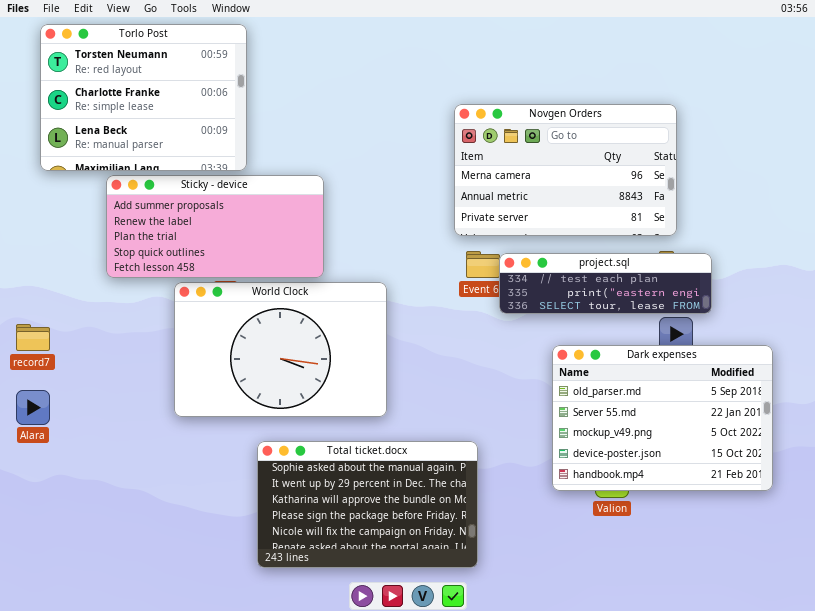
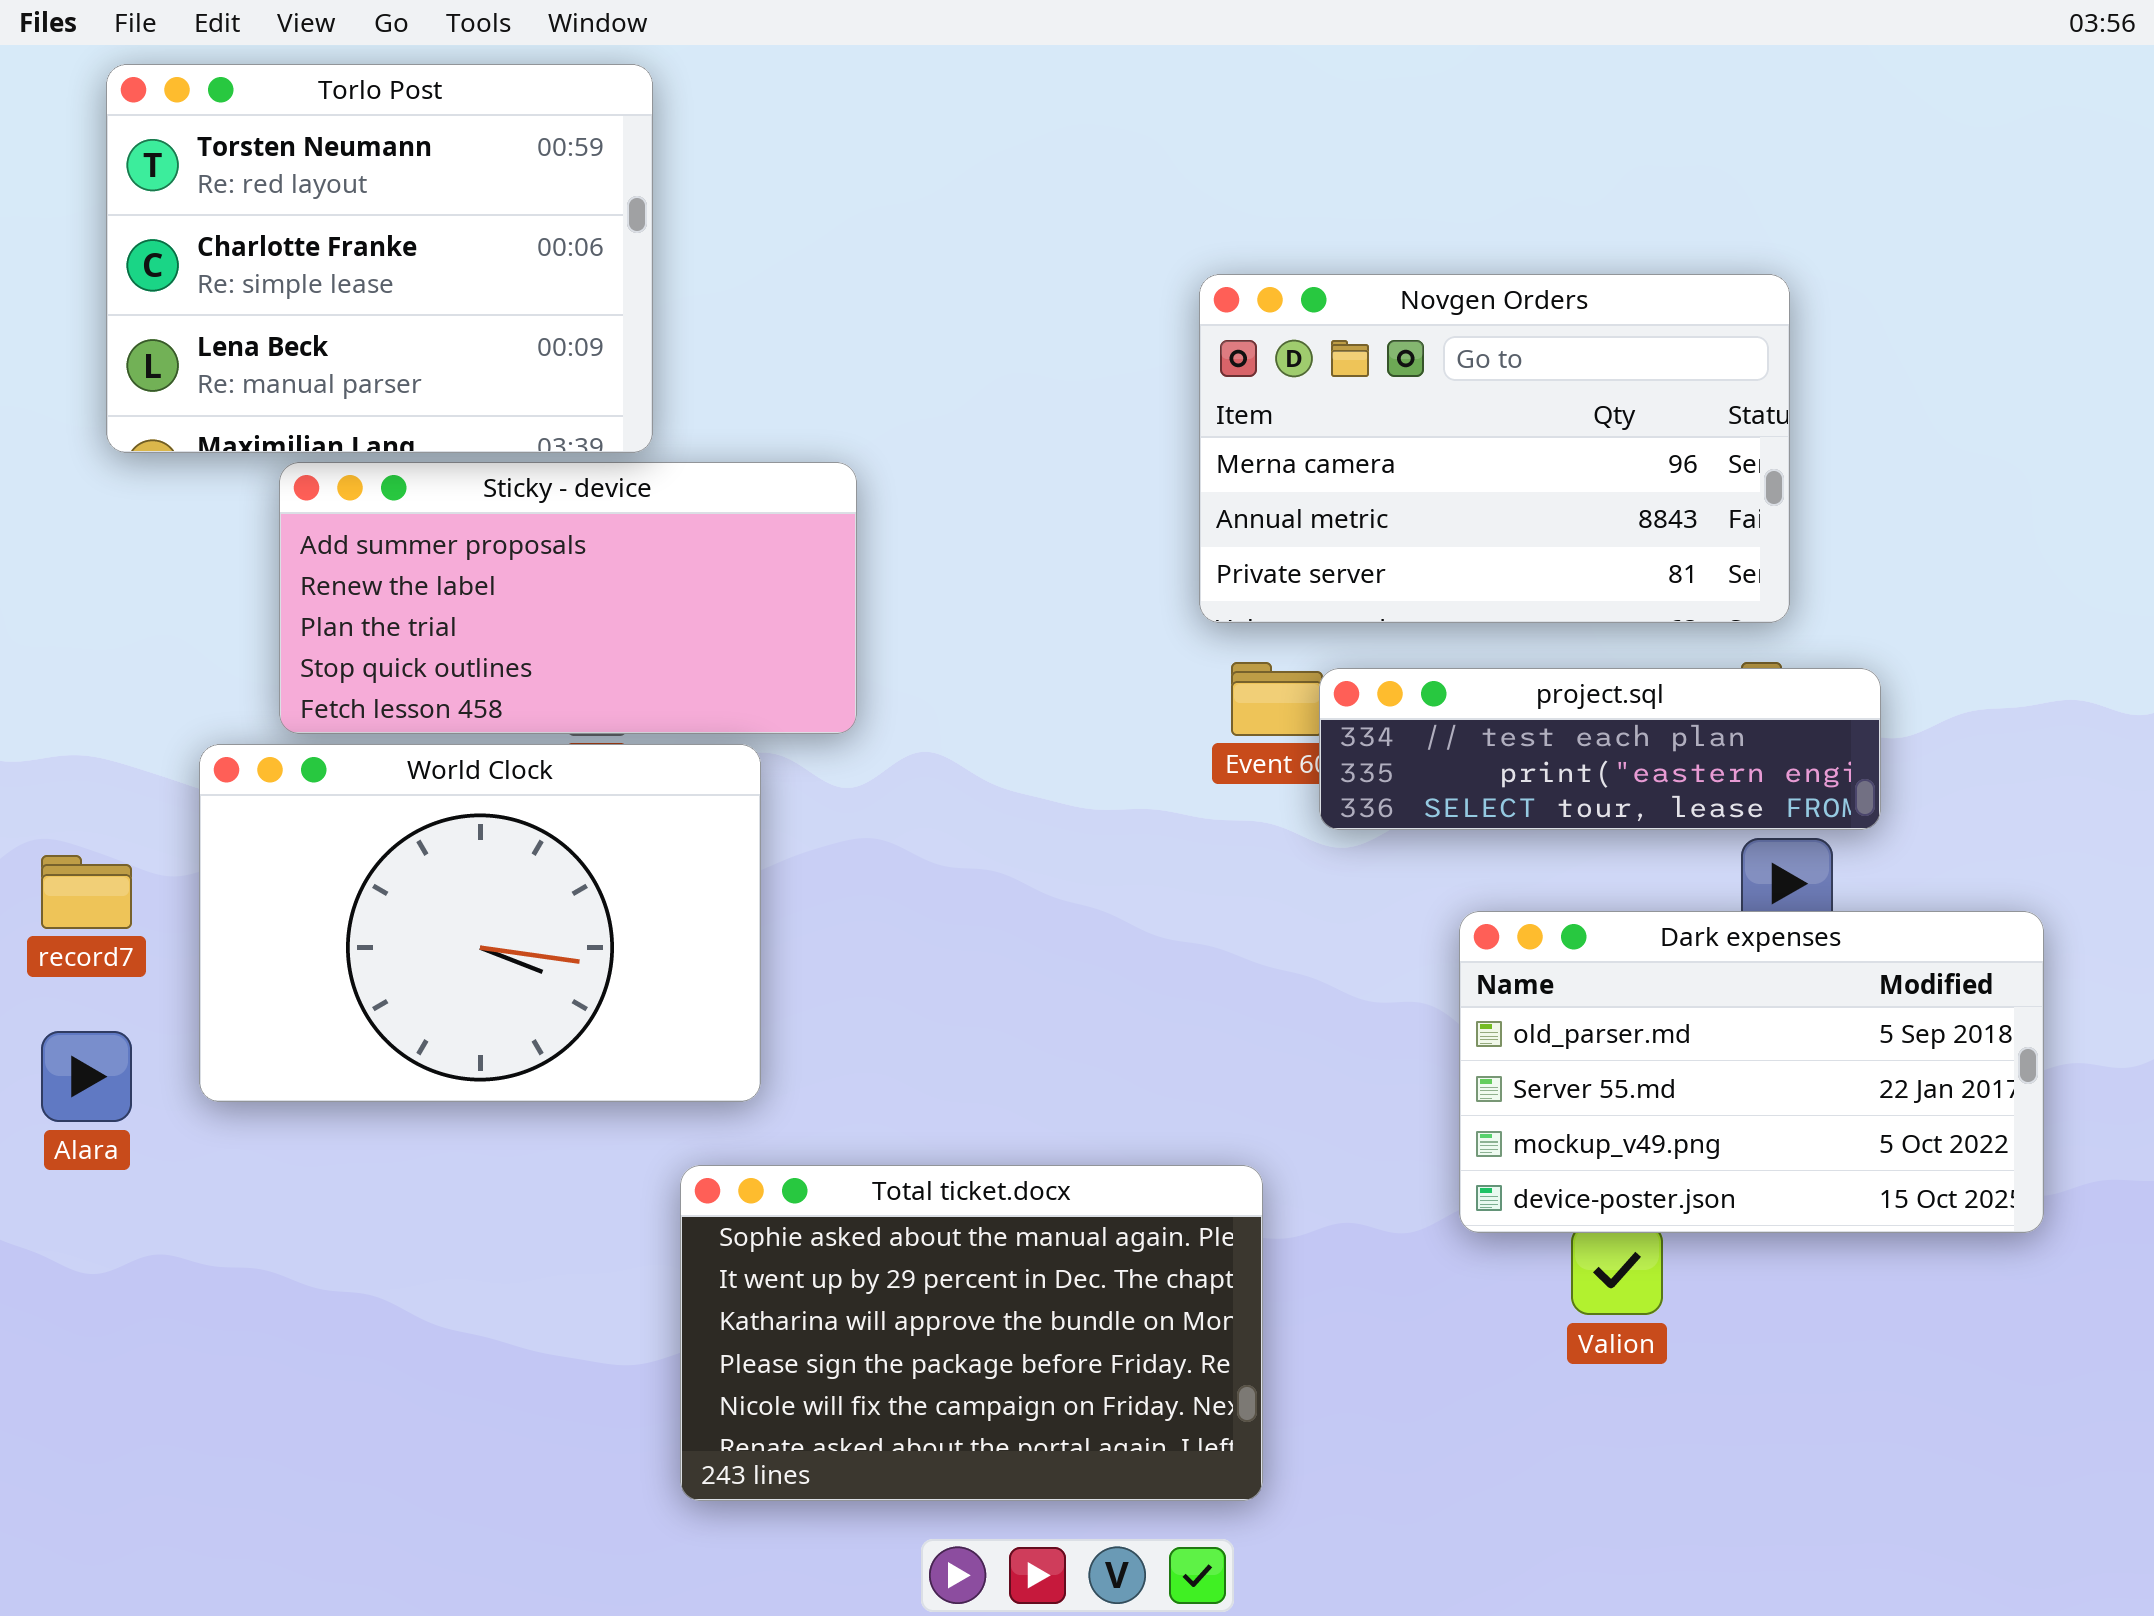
World Clock: [174,282,387,417] -> [199,744,761,1102], moved
Dark expenses: [552,345,773,491] -> [1459,911,2044,1233], resized

